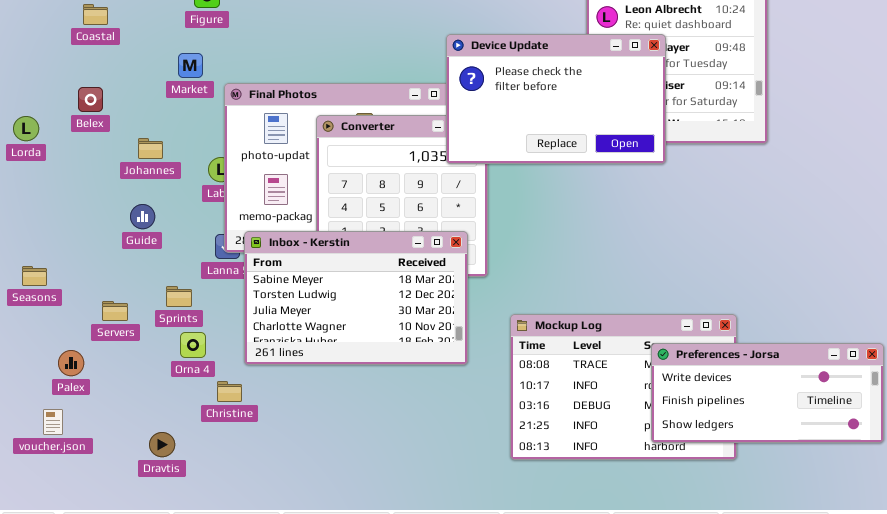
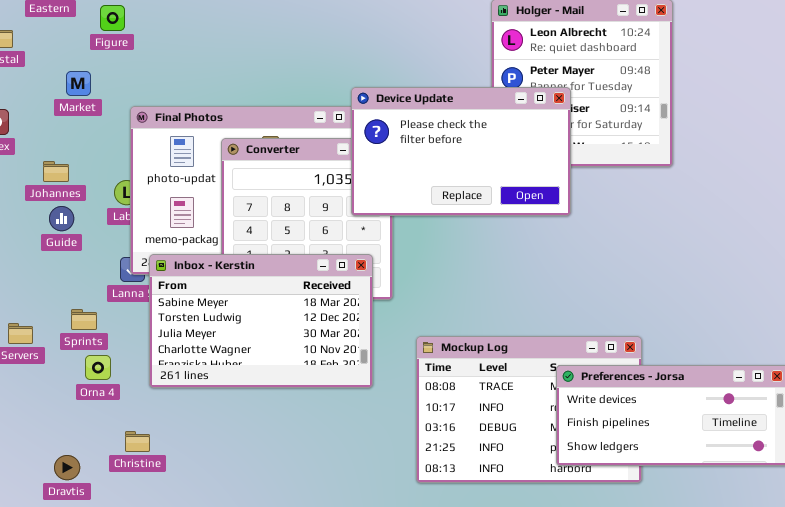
Device Update: [446,34,666,164] -> [351,87,571,216], moved
Market: [178,53,203,78] -> [66,71,91,96], moved
Guide: [130,204,155,229] -> [49,206,74,231], moved
Christine: [217,381,242,402] -> [125,431,150,452], moved

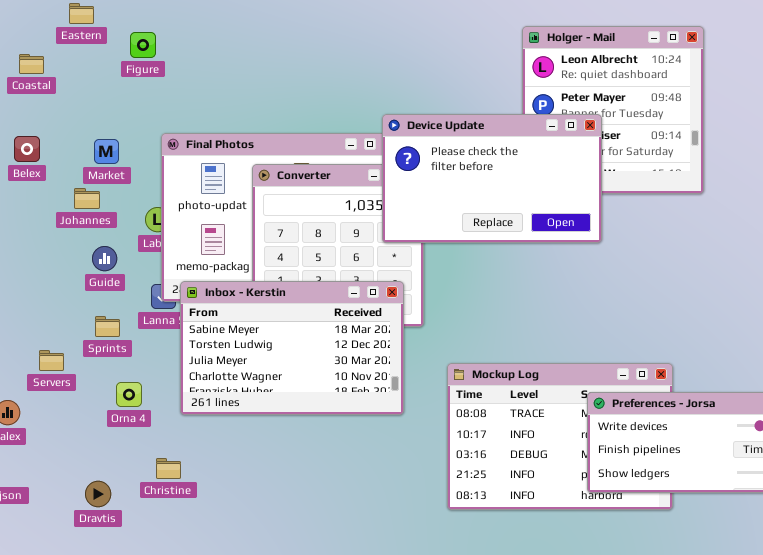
Market: [66,71,91,96] -> [94,139,119,164], moved
Guide: [49,206,74,231] -> [92,246,117,271], moved
Sprints: [71,309,97,330] -> [95,316,120,337], moved

